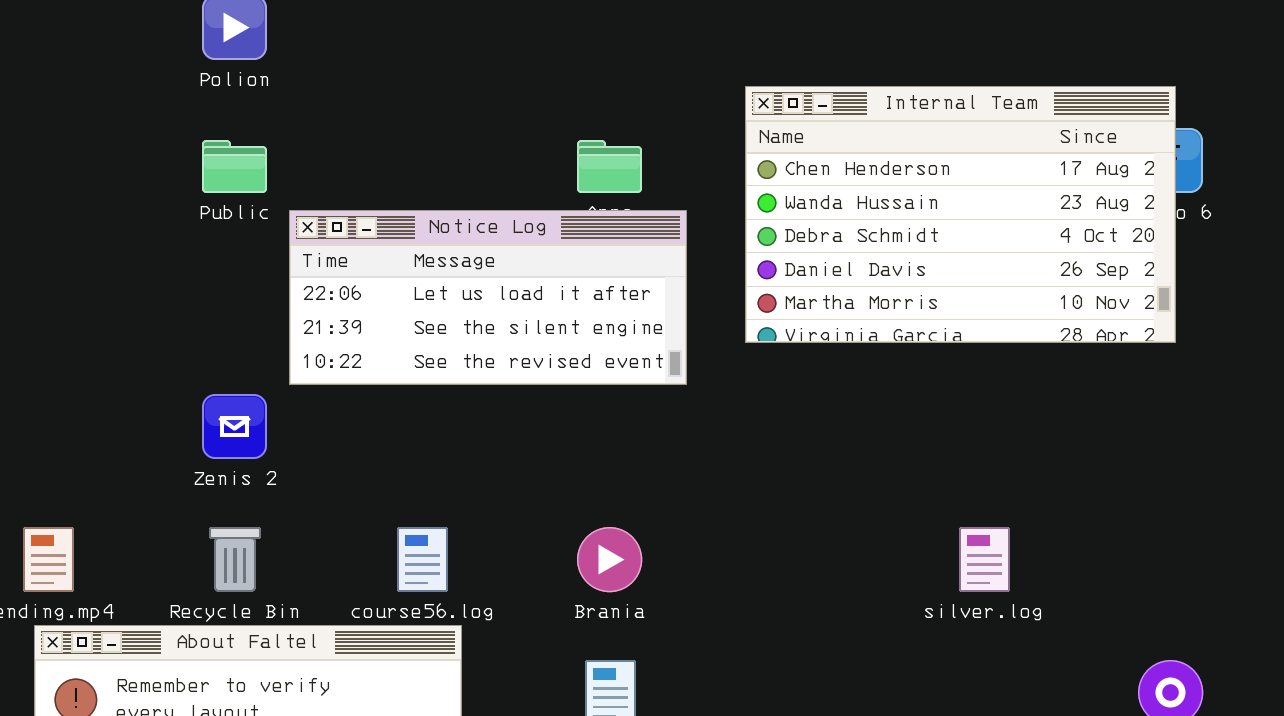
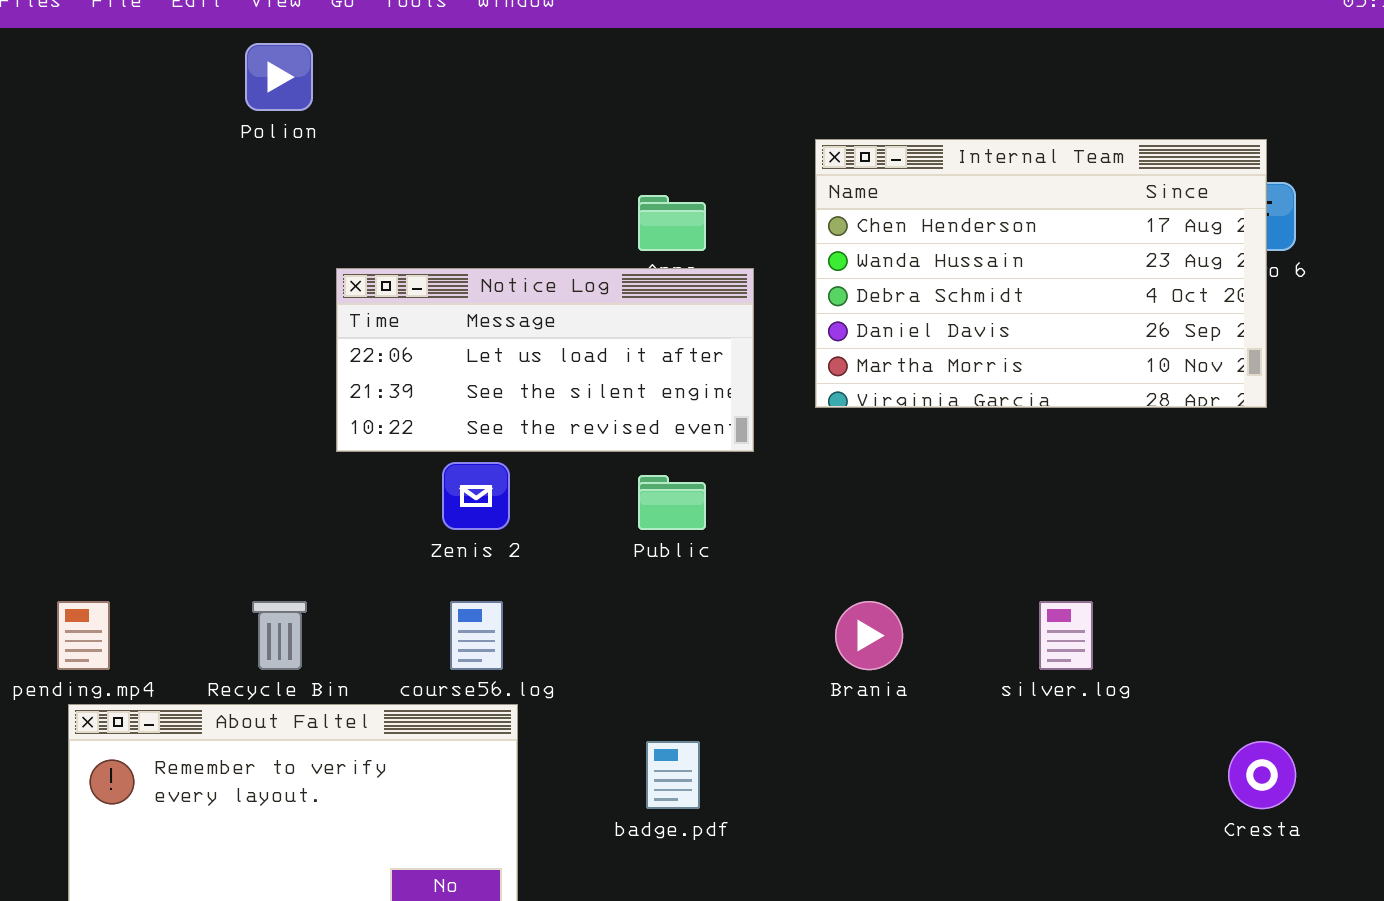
Public: [202,140,267,193] -> [638,475,706,530], moved
Zenis 2: [202,394,267,459] -> [442,462,510,530], moved
Brania: [577,527,642,592] -> [835,601,903,670], moved

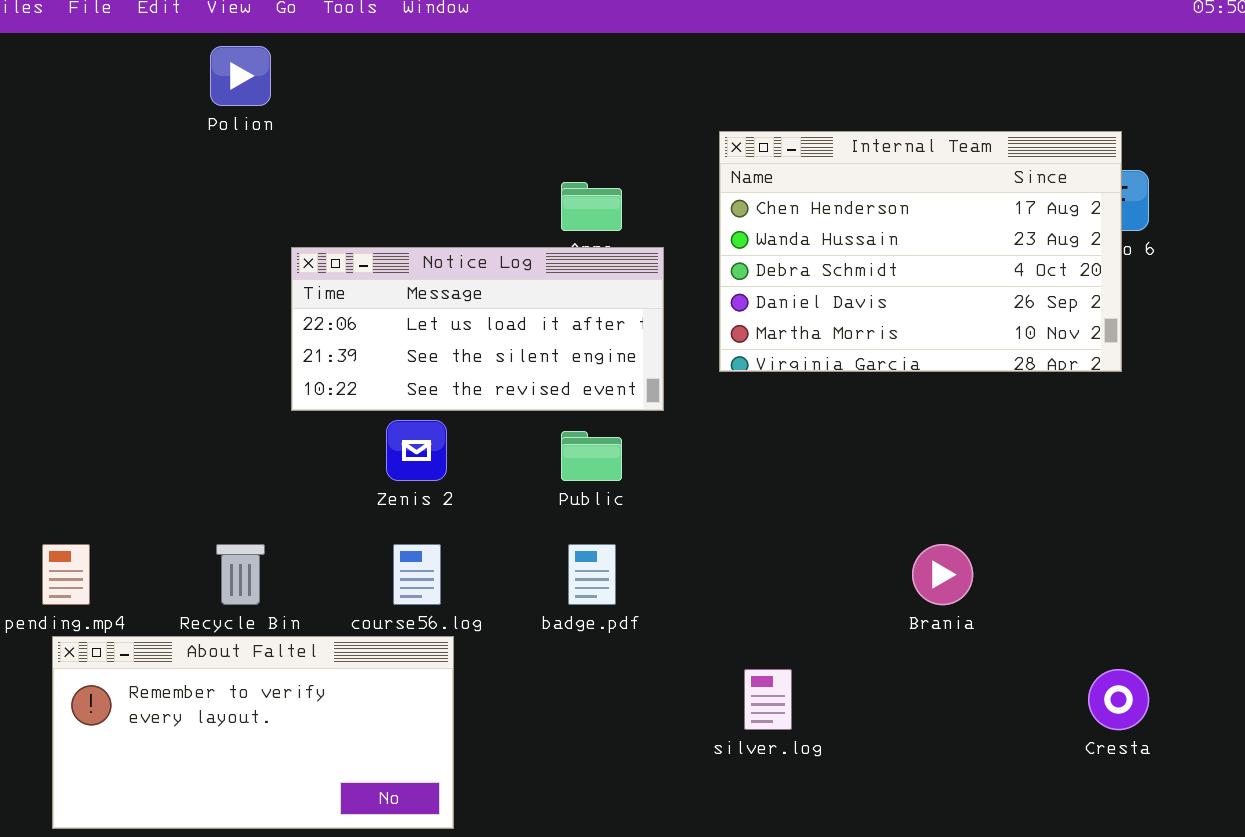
Brania: [835,601,903,670] -> [912,544,973,605], moved
silver.log: [1039,601,1093,670] -> [744,669,792,730], moved
badge.pdf: [646,741,700,809] -> [568,544,616,605], moved

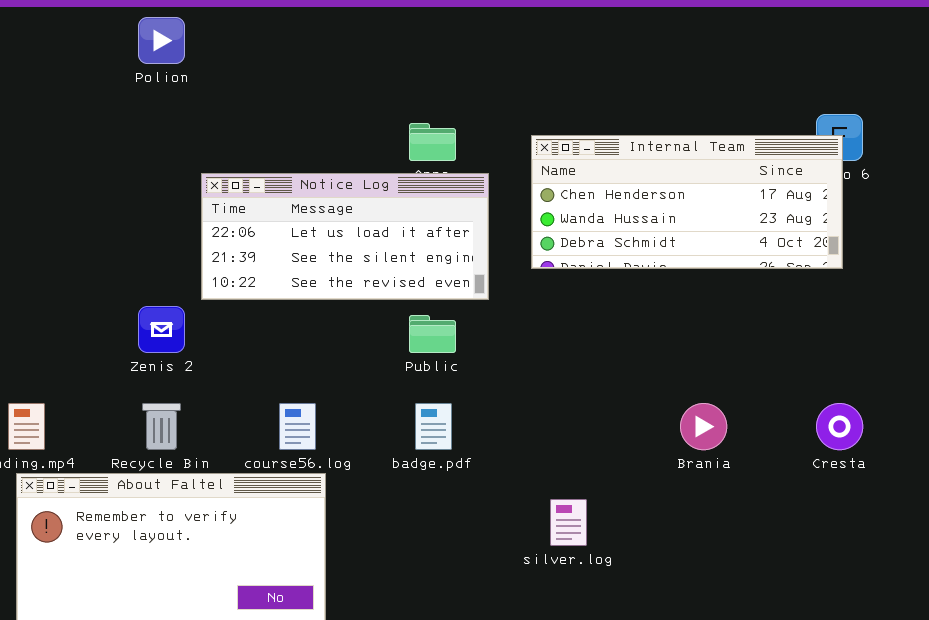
Internal Team: [719,131,1122,372] -> [531,135,843,269], resized
Zenis 2: [386,420,447,481] -> [138,306,185,353], moved
Cresta: [1088,669,1149,730] -> [816,403,863,450], moved

